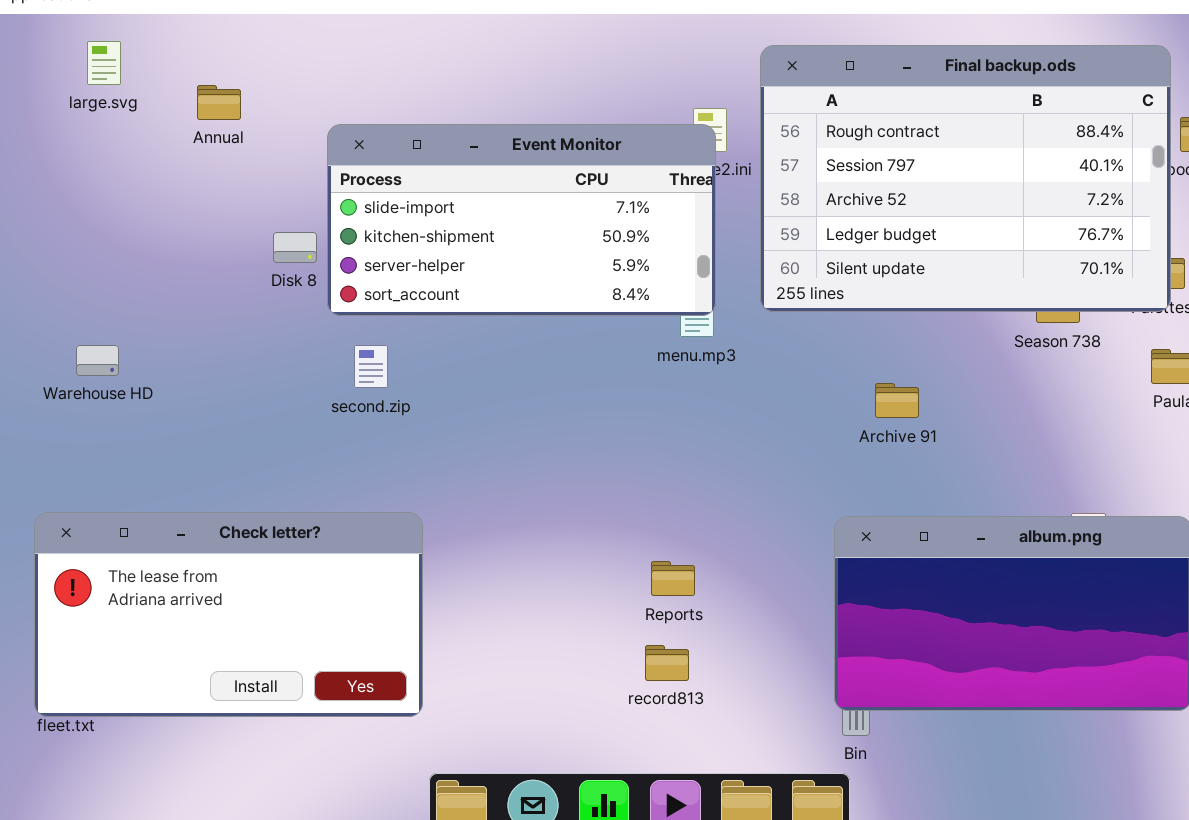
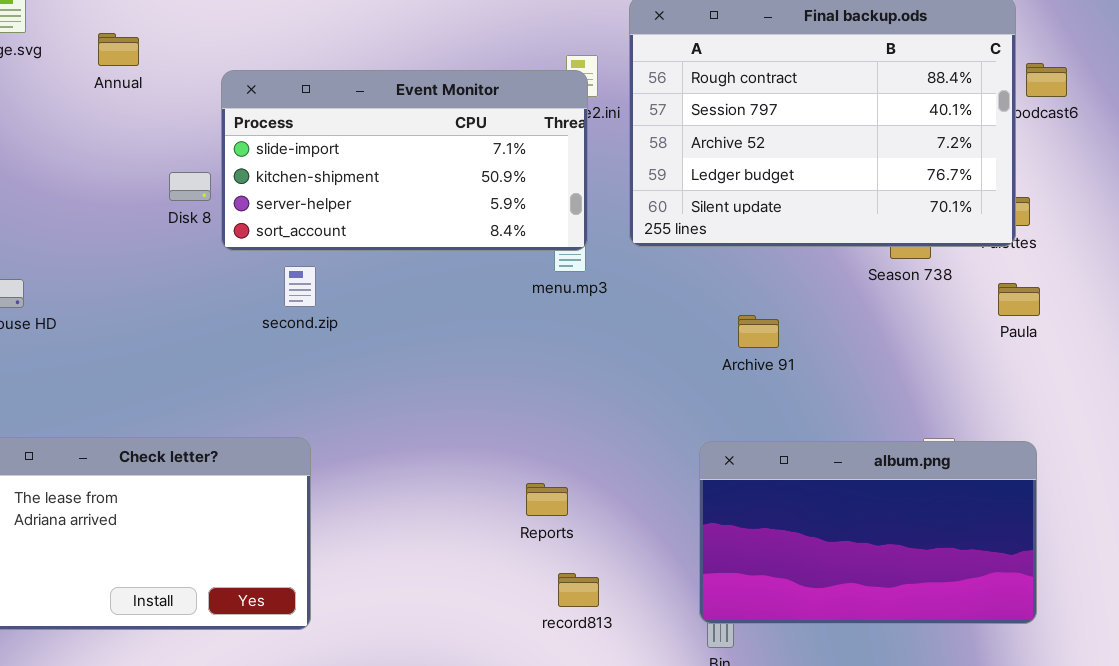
second.zip: [354,345,388,388] -> [284,266,316,307], moved
record813: [645,645,689,681] -> [558,573,599,607], moved

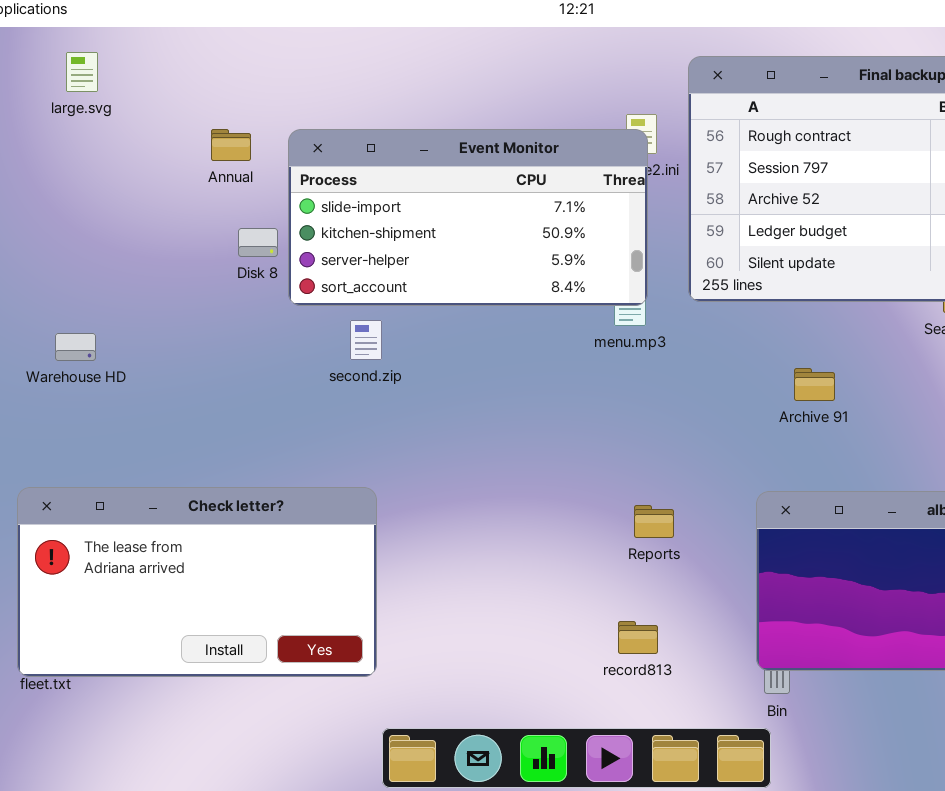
Annual: [98,33,139,66] -> [211,129,251,161], moved
Reports: [526,483,568,516] -> [634,505,674,538], moved

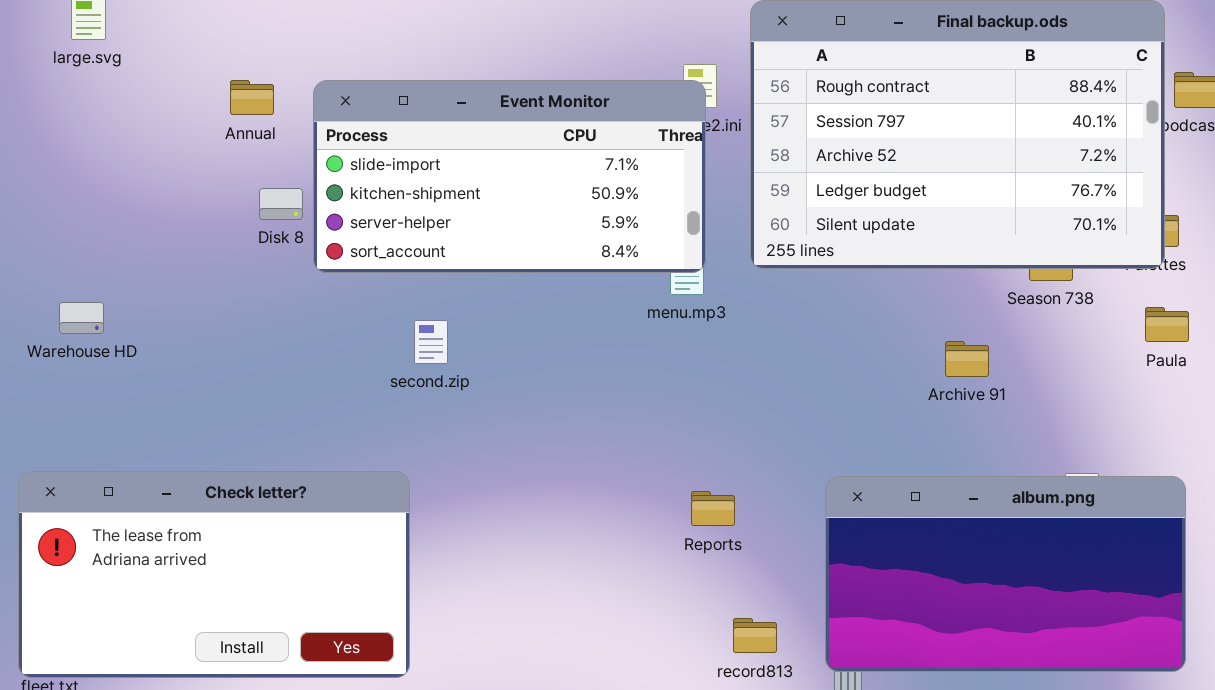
second.zip: [350,320,382,360] -> [414,320,448,364], moved
Archive 91: [794,368,835,401] -> [945,341,989,377], moved
record813: [618,621,658,654] -> [733,618,777,653], moved

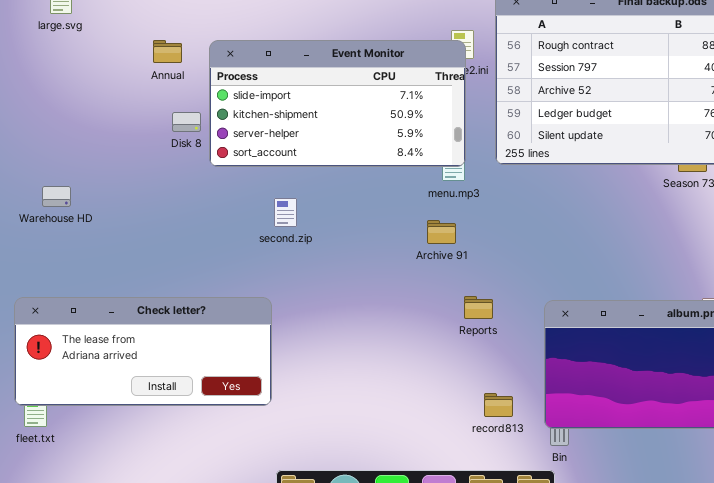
Archive 91: [945,341,989,377] -> [427,220,456,244], moved
Check letter?: [18,471,410,678] -> [14,297,272,406], resized
Reports: [691,491,735,526] -> [464,296,493,319], moved

